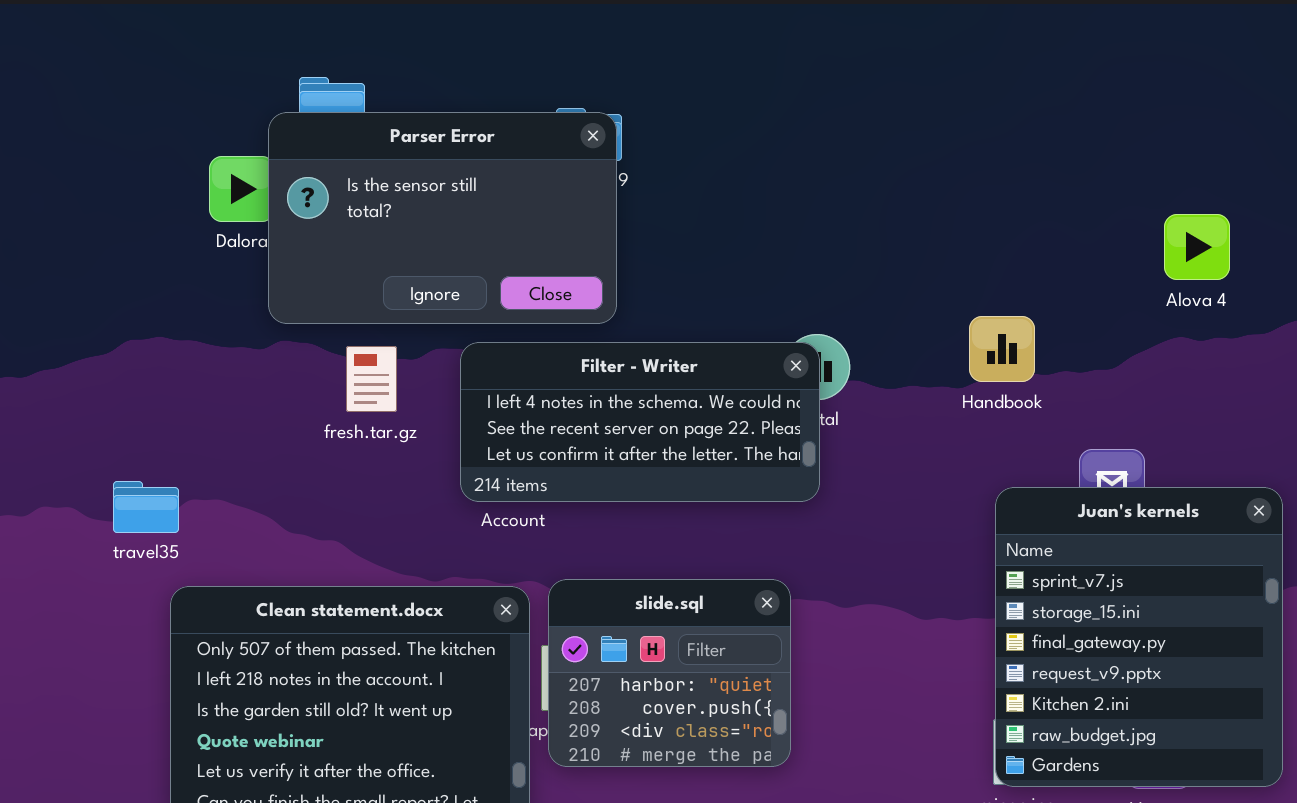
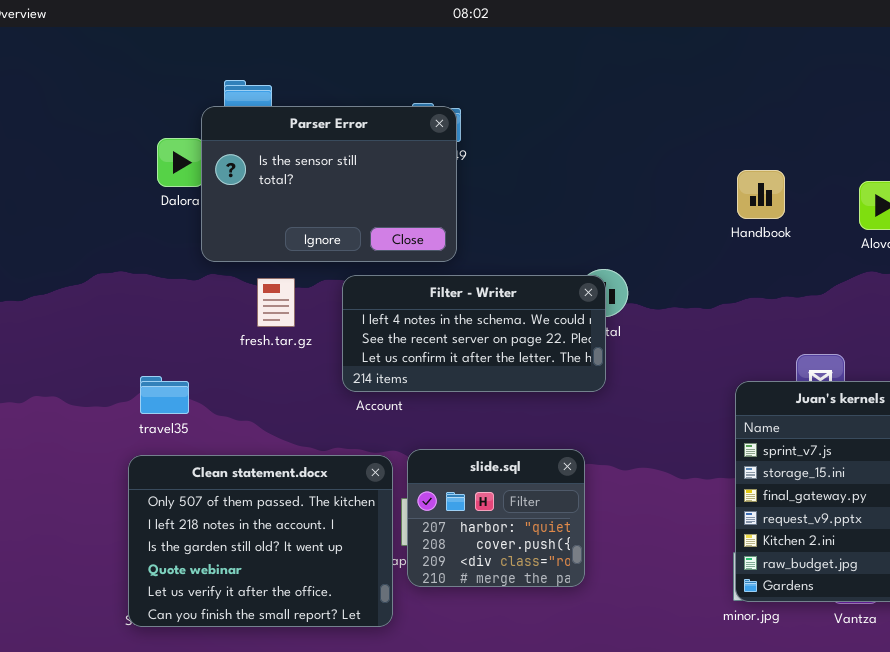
Handbook: [969,316,1035,382] -> [737,170,785,219], moved
travel35: [113,481,179,533] -> [140,376,189,414], moved

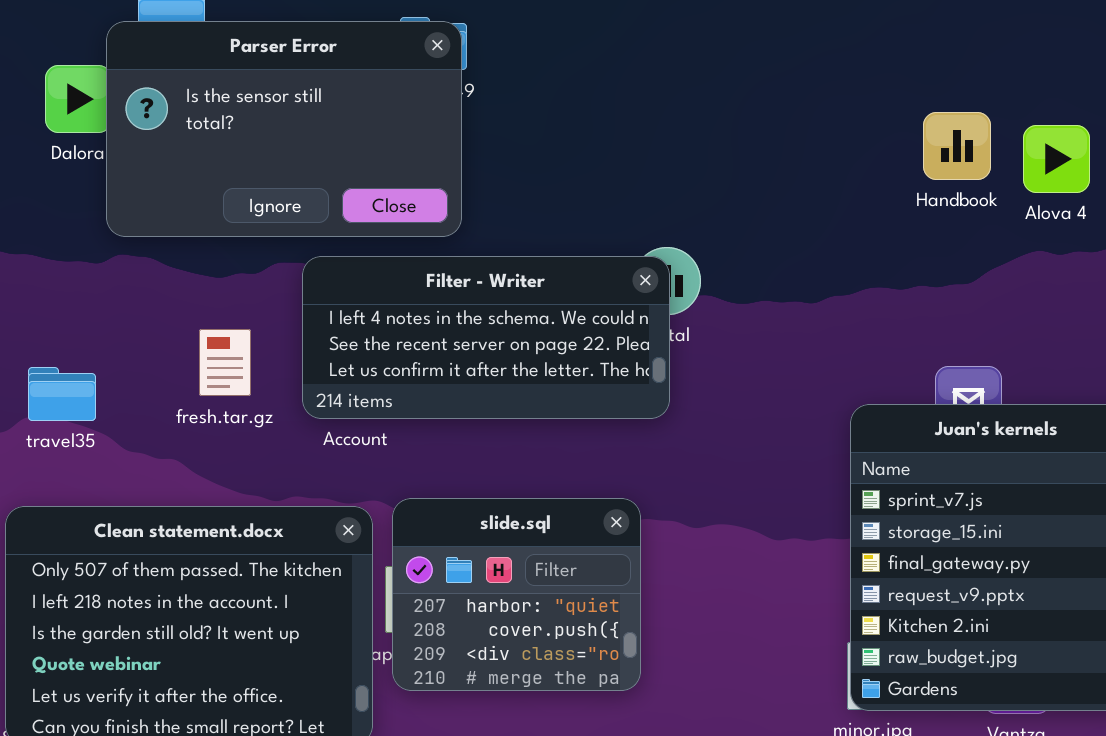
Handbook: [737,170,785,219] -> [923,112,991,180], moved
fresh.tar.gz: [257,278,295,327] -> [199,329,251,396], moved
travel35: [140,376,189,414] -> [28,367,96,421], moved

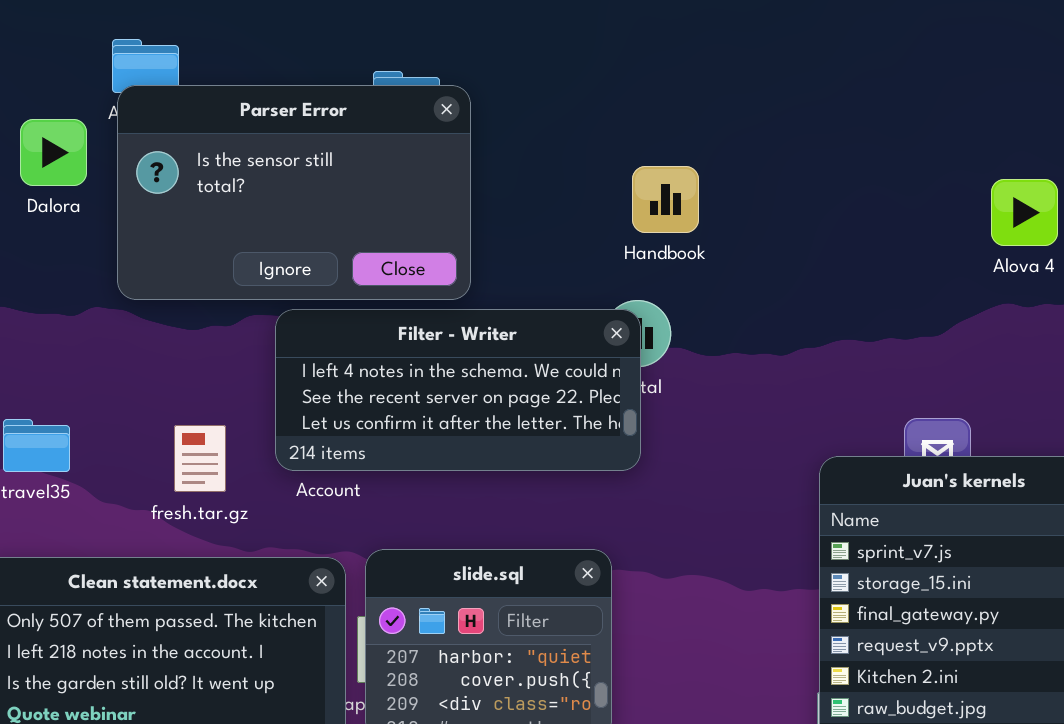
Parser Error: [106,21,462,237] -> [117,85,471,300], moved
Handbook: [923,112,991,180] -> [632,166,699,233], moved
fresh.tar.gz: [199,329,251,396] -> [174,425,226,492], moved

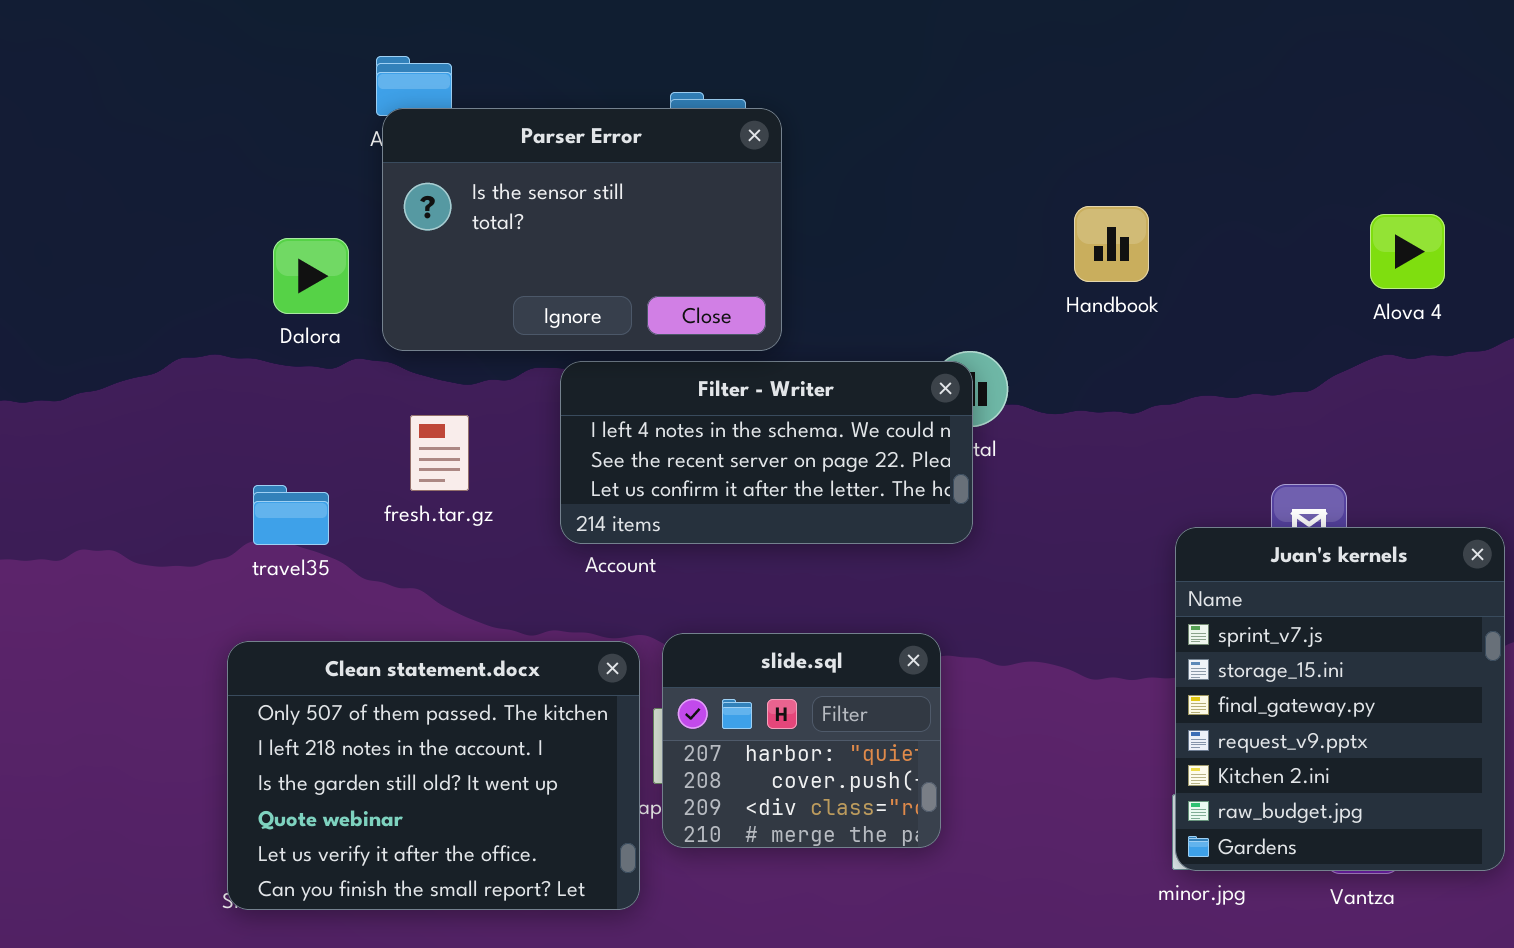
Dalora: [20,119,87,186] -> [273,238,349,314], moved
Handbook: [632,166,699,233] -> [1074,206,1149,282], moved
fresh.tar.gz: [174,425,226,492] -> [410,415,469,491], moved

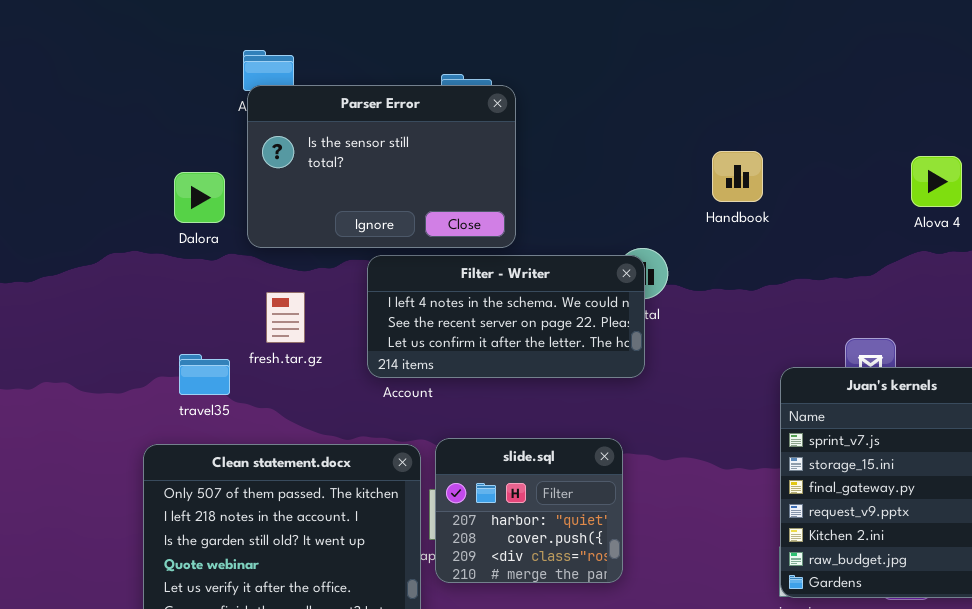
travel35: [253,485,329,545] -> [179,354,230,395], moved

